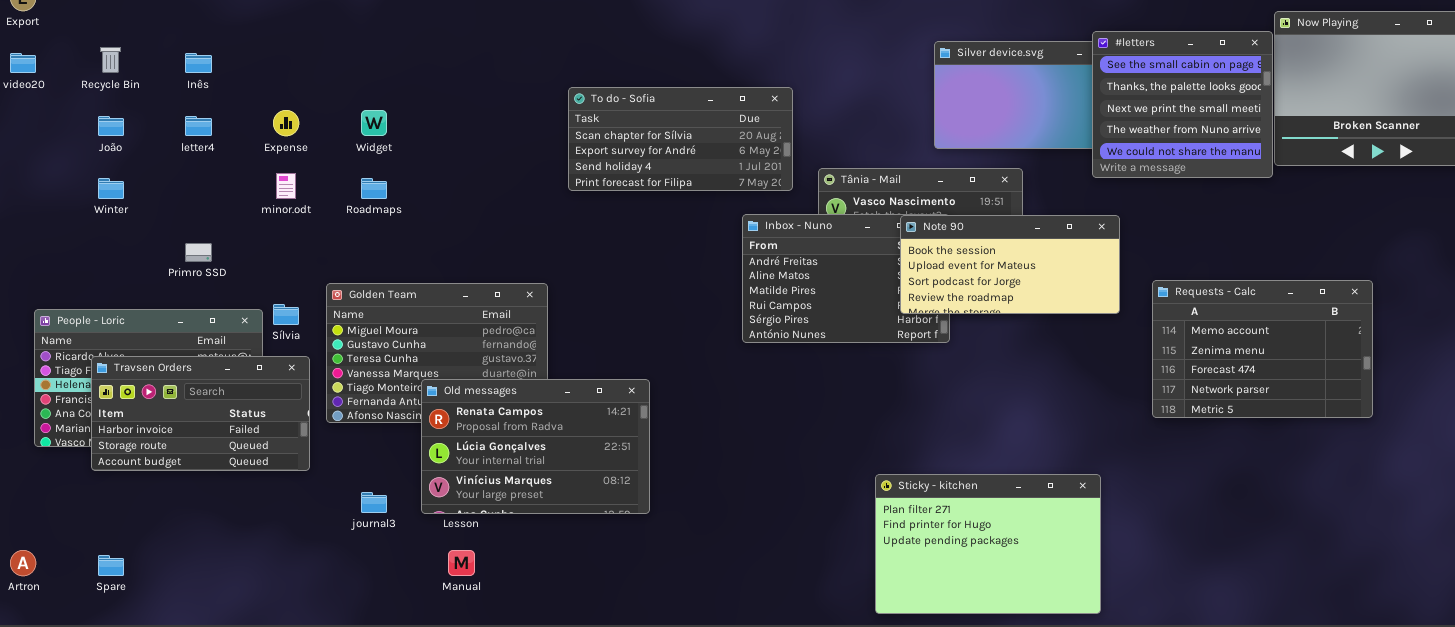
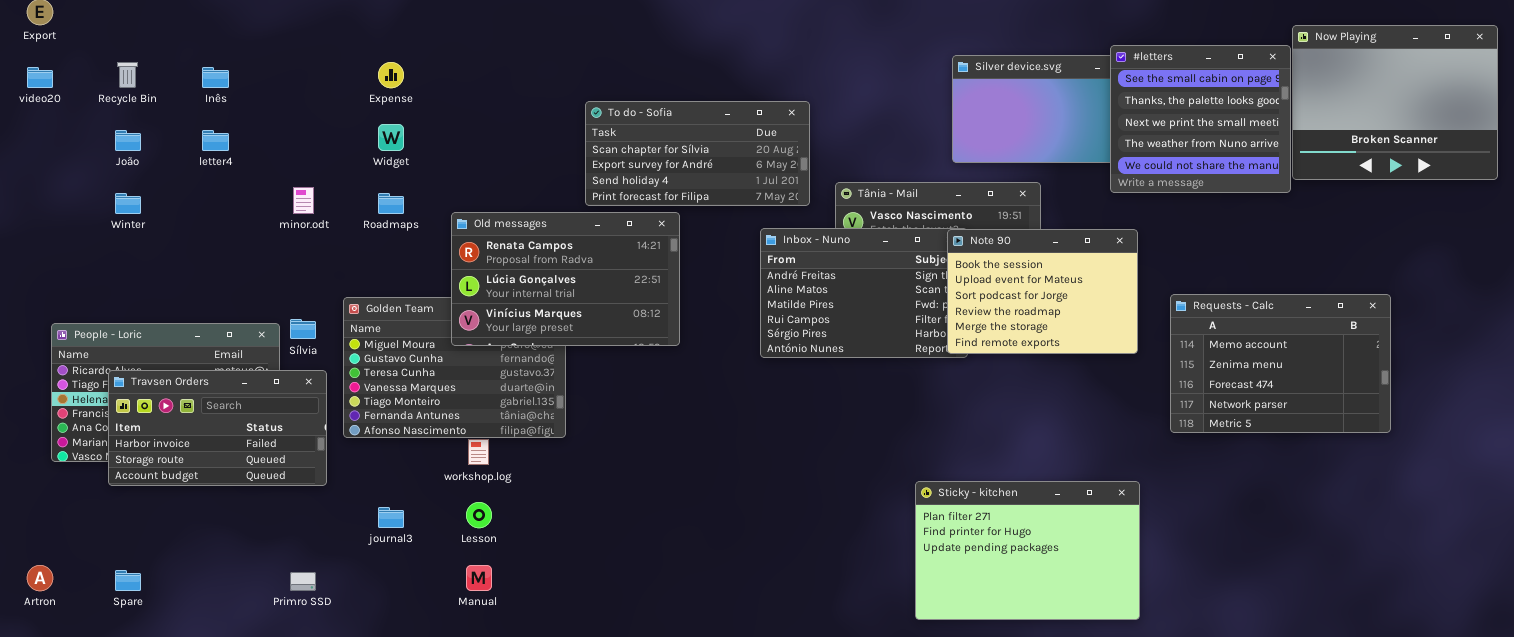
Expense: [273,110,299,136] -> [378,62,404,88], moved
Note 90: [900,215,1120,314] -> [947,229,1138,354], resized
Primro SSD: [185,243,212,262] -> [290,572,316,591], moved
Old messages: [421,379,650,514] -> [451,212,680,346], moved
Sticky - kitchen: [875,474,1101,614] -> [915,481,1140,620], moved

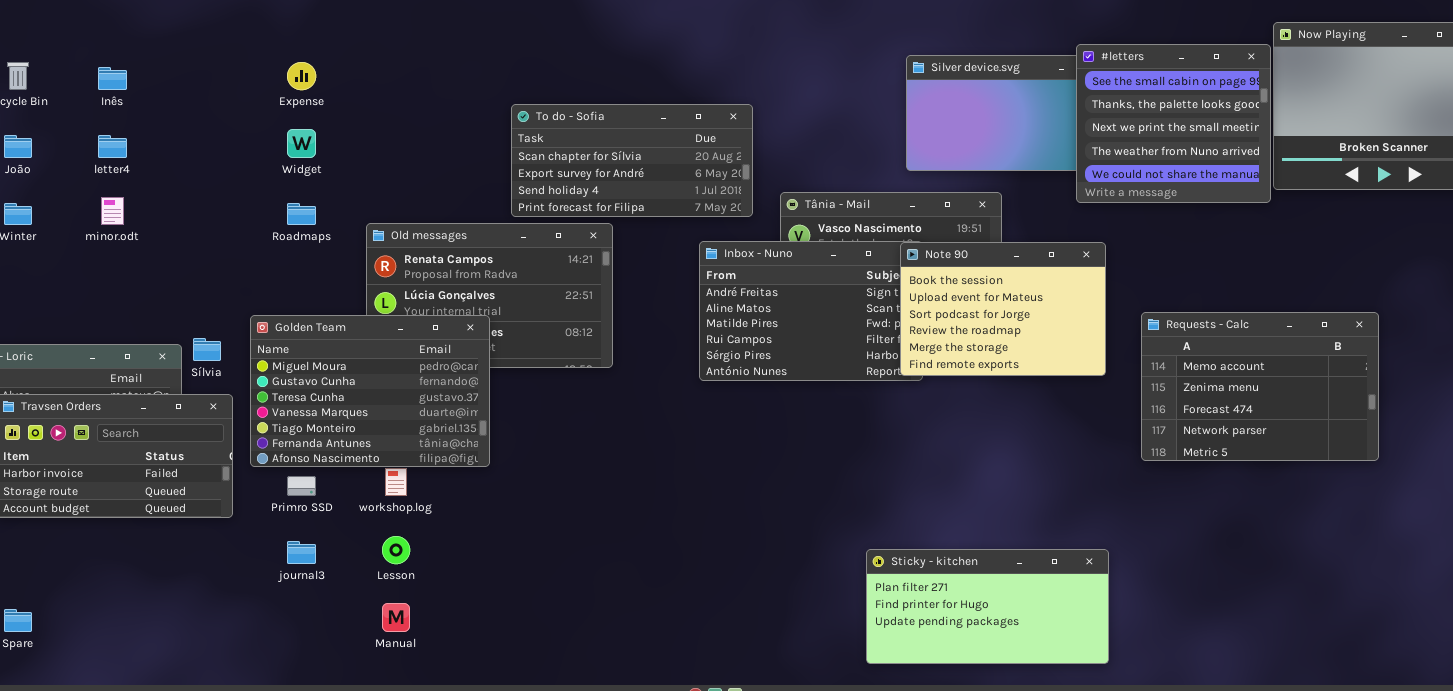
minor.odt: [293,187,314,214] -> [101,197,124,225], moved
Golden Team: [343,297,566,438] -> [250,315,490,467], raised
Sticky - kitchen: [915,481,1140,620] -> [866,549,1109,664], resized
Primro SSD: [290,572,316,591] -> [287,476,316,496], moved

